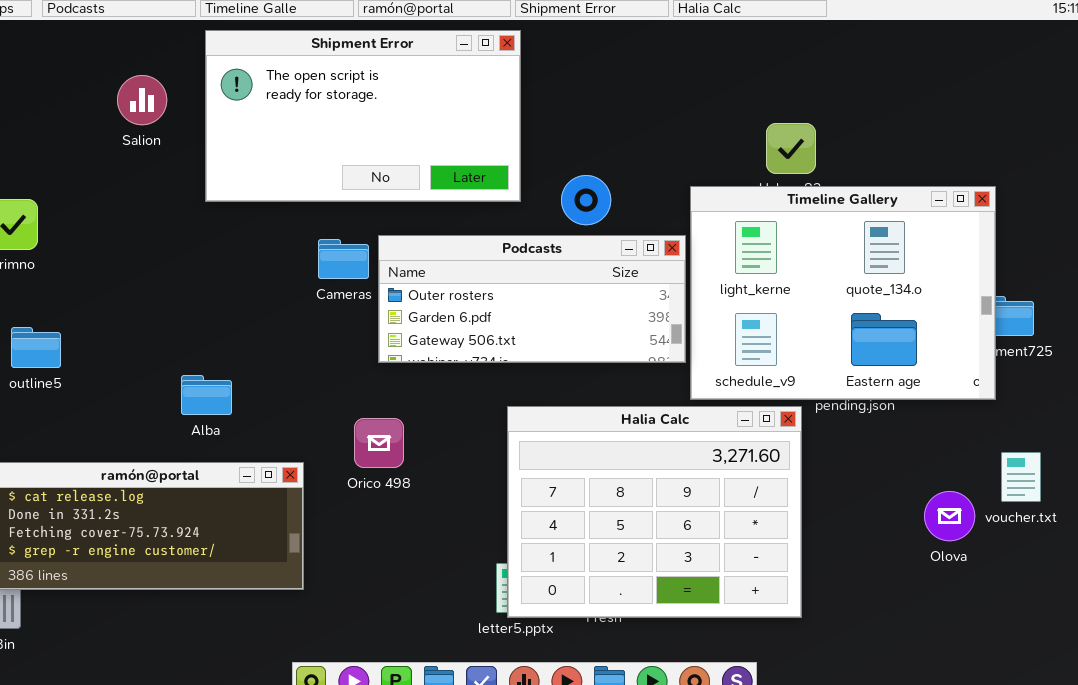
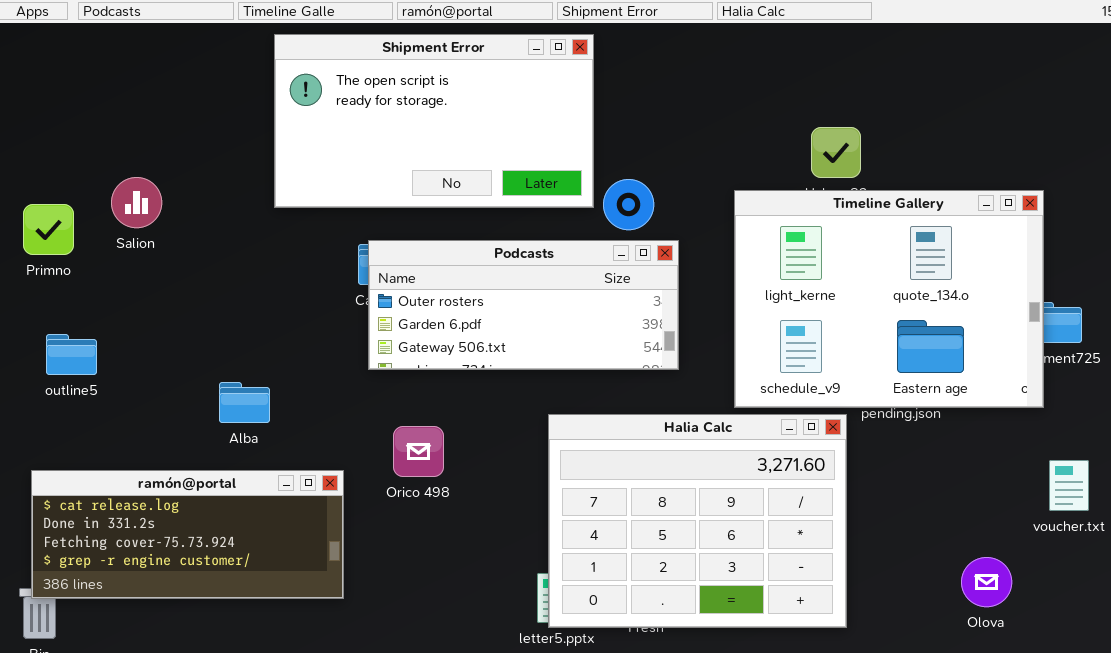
Shipment Error: [205,30,521,202] -> [274,34,594,208], moved
Salion: [117,75,167,125] -> [111,177,162,228], moved
Podcasts: [378,235,686,363] -> [368,240,679,370], moved
Olova: [924,491,975,541] -> [961,557,1012,607], moved

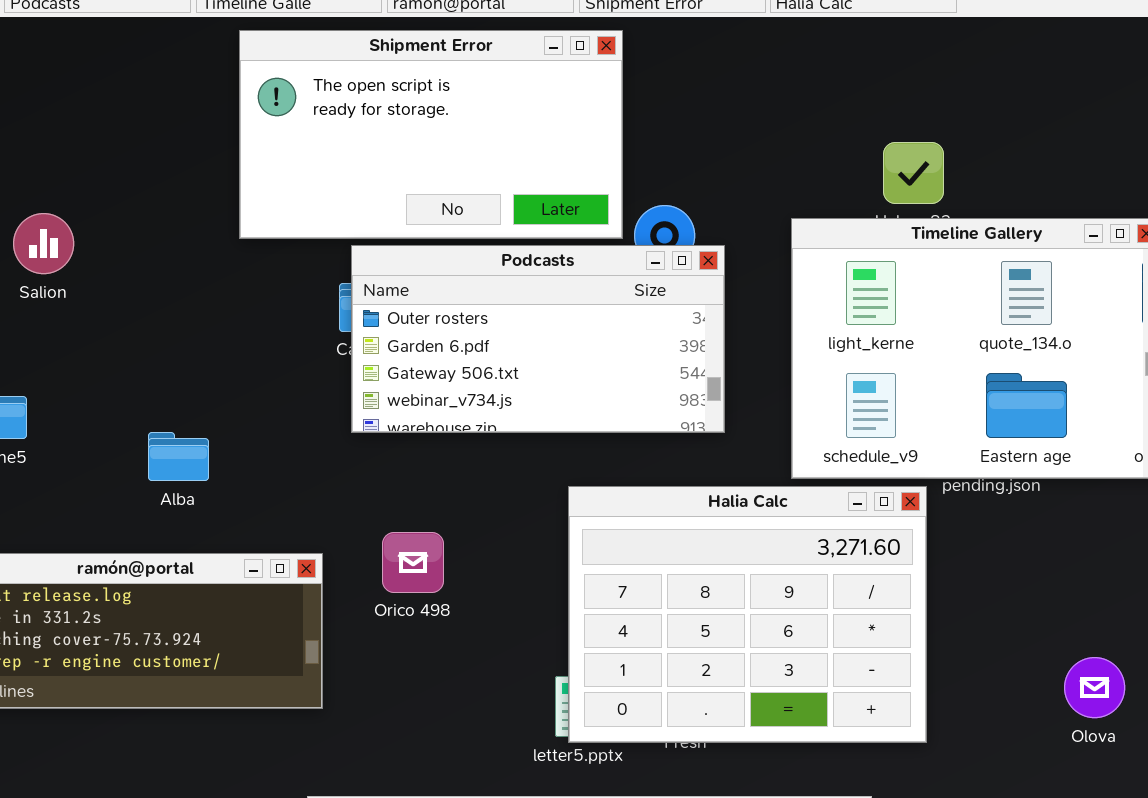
Salion: [111,177,162,228] -> [13,213,74,274], moved
Podcasts: [368,240,679,370] -> [351,245,725,433], resized
Alba: [219,382,270,423] -> [148,432,209,481], moved
Orico 498: [393,426,444,477] -> [382,532,444,593], moved

